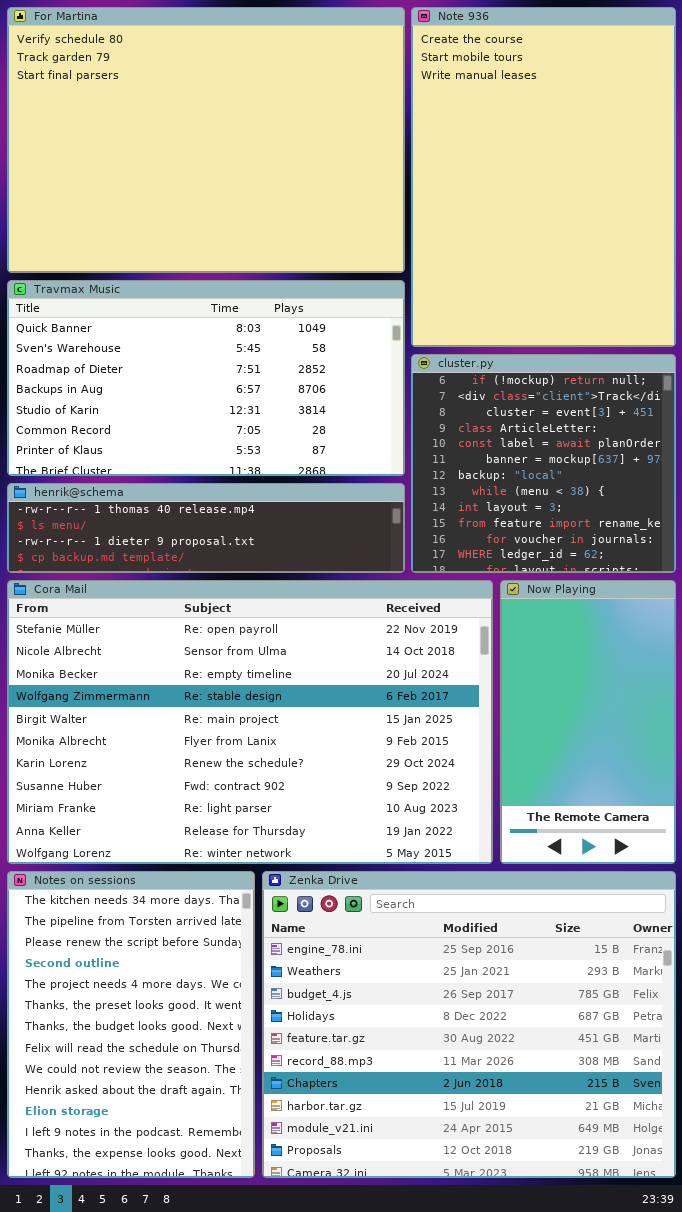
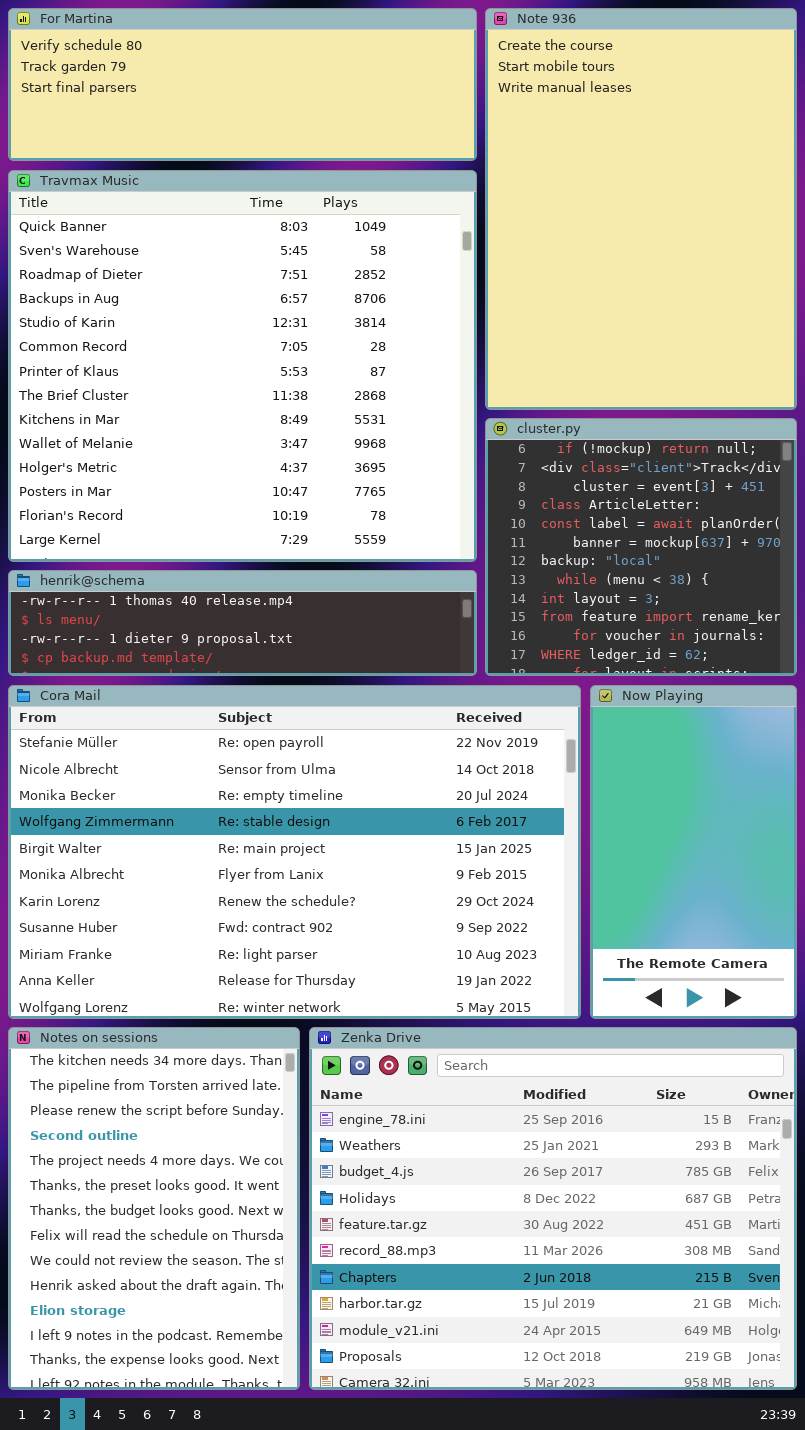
For Martina: [7,7,405,273] -> [8,8,477,161], resized
Travmax Music: [7,280,405,476] -> [8,170,477,562], resized

